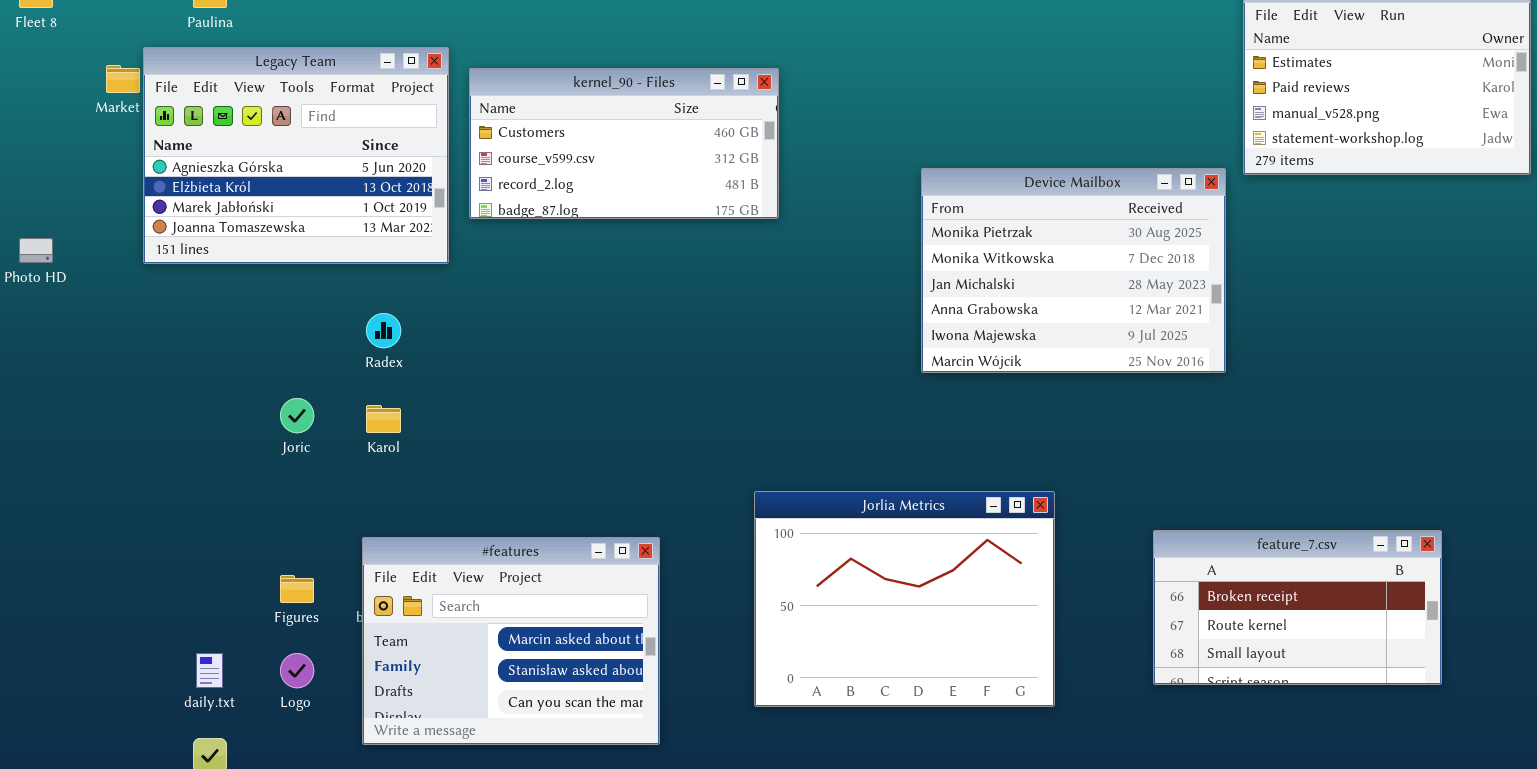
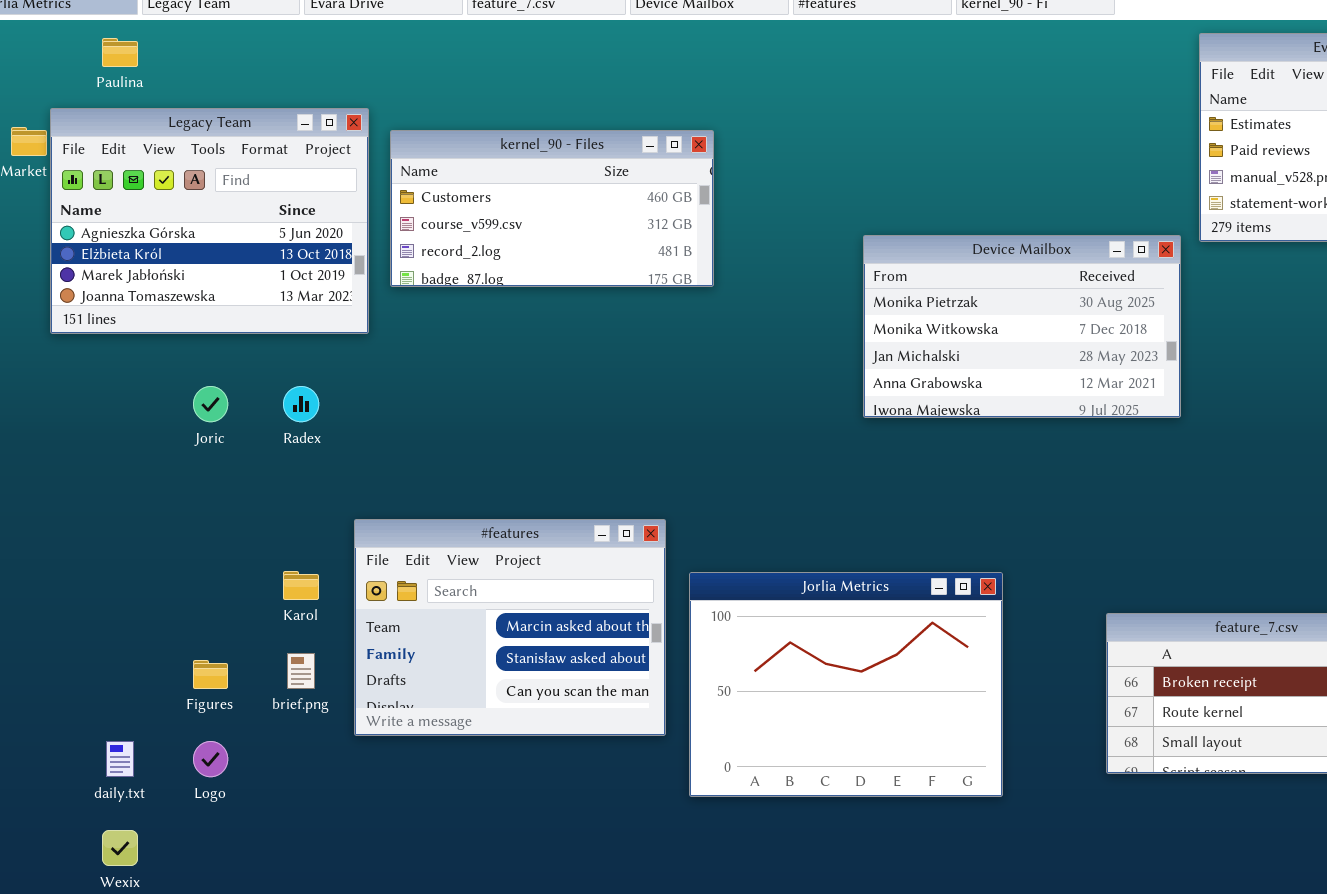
Device Mailbox: [921,168,1226,373] -> [863,235,1181,418], resized
Joric: [280,398,314,433] -> [193,386,228,422], moved
Karol: [366,405,401,433] -> [283,571,319,600], moved
#features: [362,537,660,745] -> [354,519,666,736], moved

